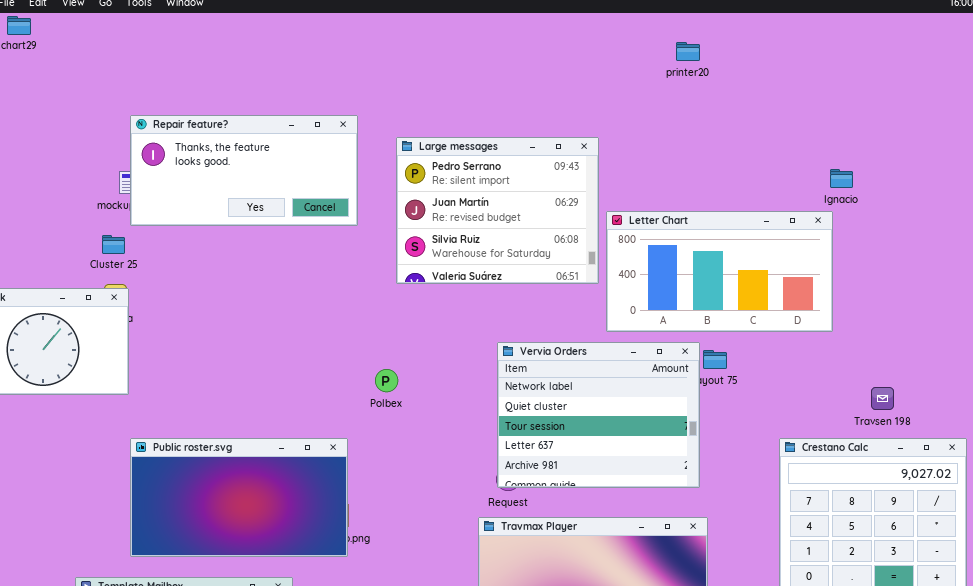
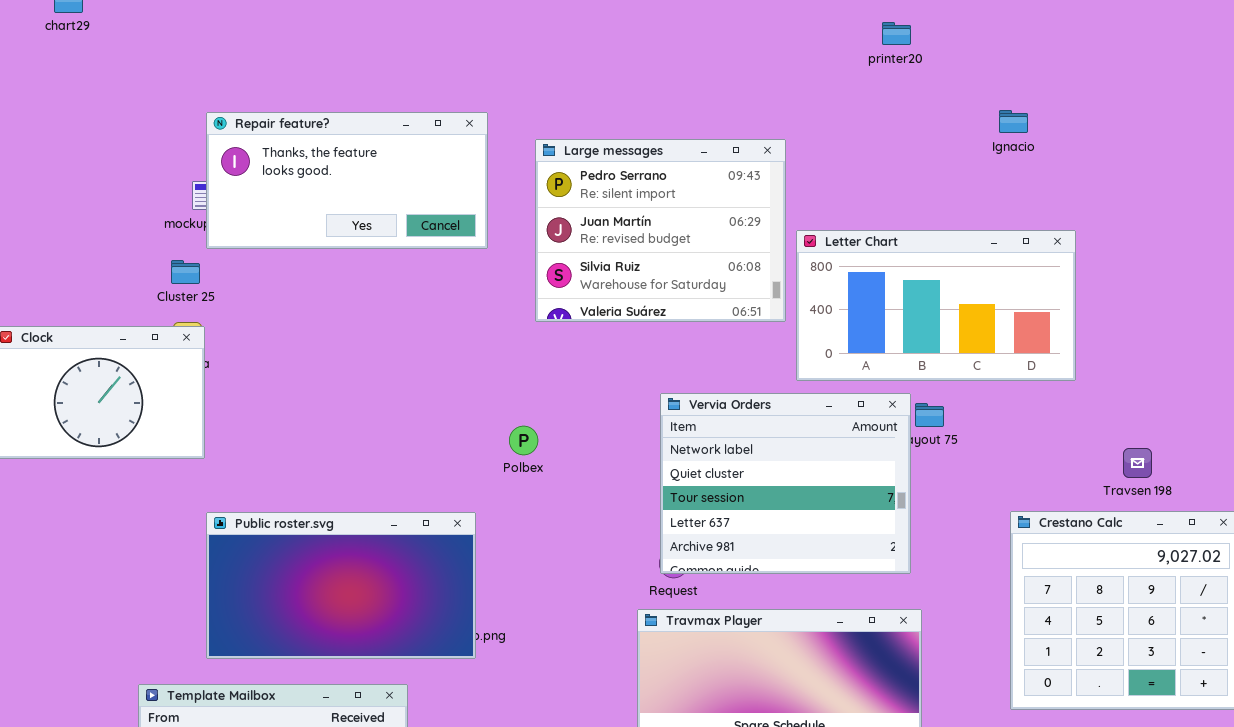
Ignacio: [830,169,853,188] -> [999,110,1028,133], moved

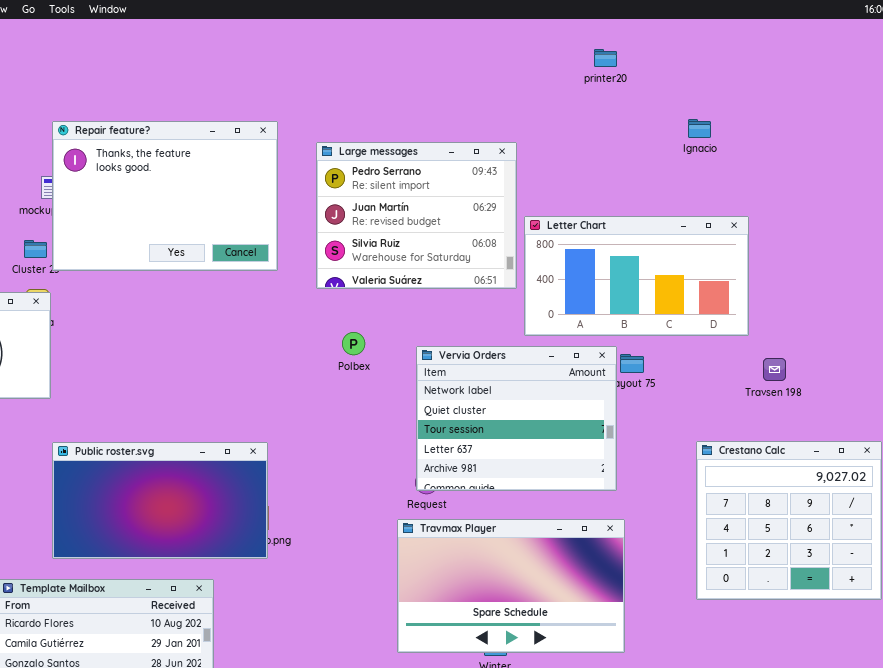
Repair feature?: [206,112,488,249] -> [52,121,278,271], resized
Polbex: [509,426,538,455] -> [342,332,365,355], moved
Travsen 198: [1123,448,1152,478] -> [763,358,786,381], moved

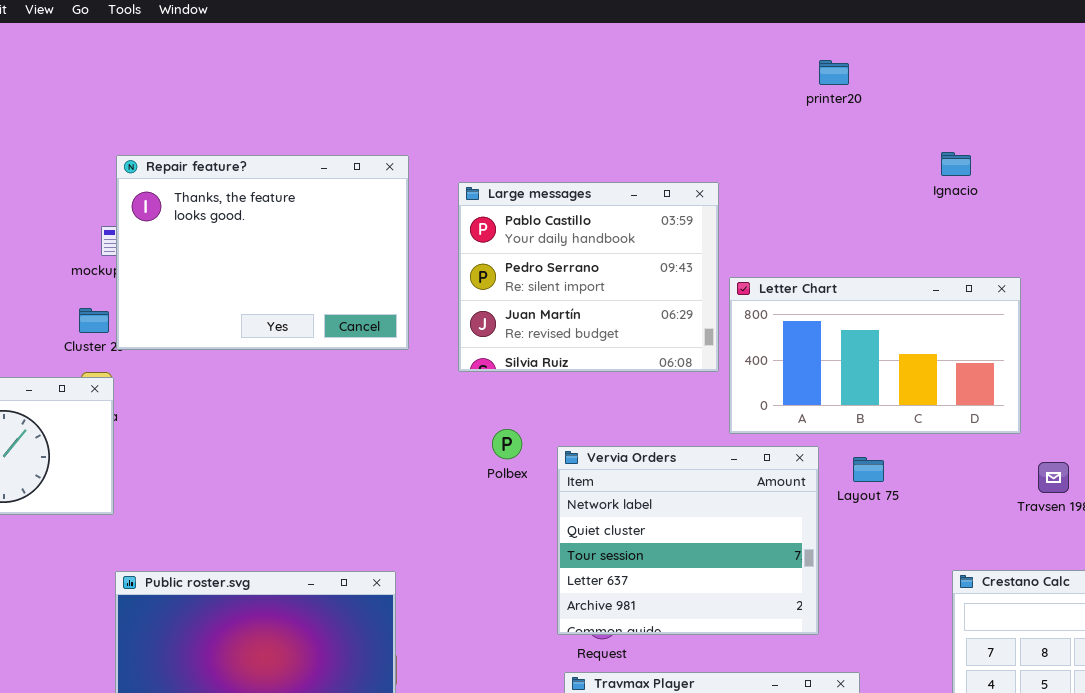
Large messages: [316,142,517,289] -> [458,182,719,372], scrolled up 1 row
Vervia Orders: [416,346,617,491] -> [557,446,819,635], moved

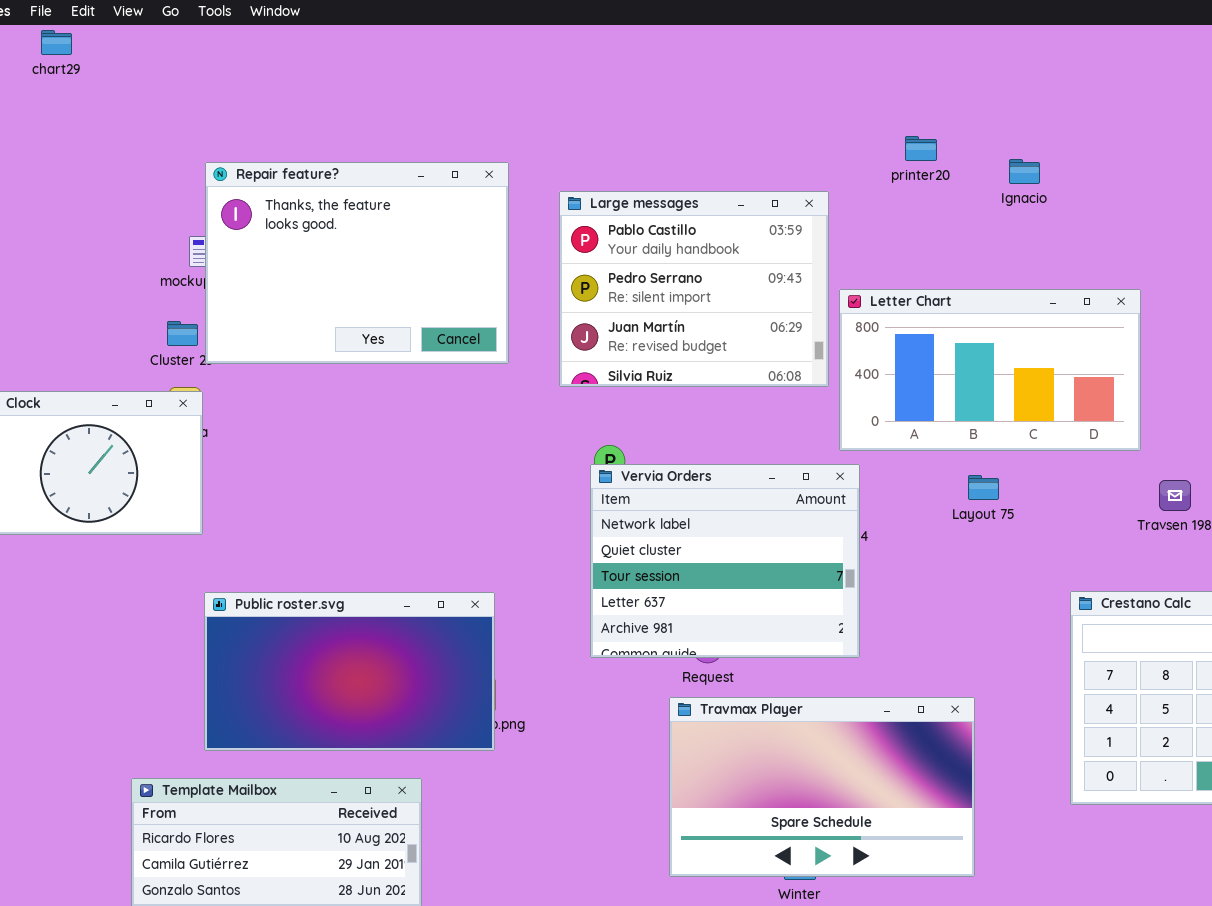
printer20: [819,60,849,85] -> [905,136,937,161], moved
Ignacio: [941,152,971,176] -> [1009,159,1040,184], moved
Vervia Orders: [557,446,819,635] -> [590,464,860,658], moved

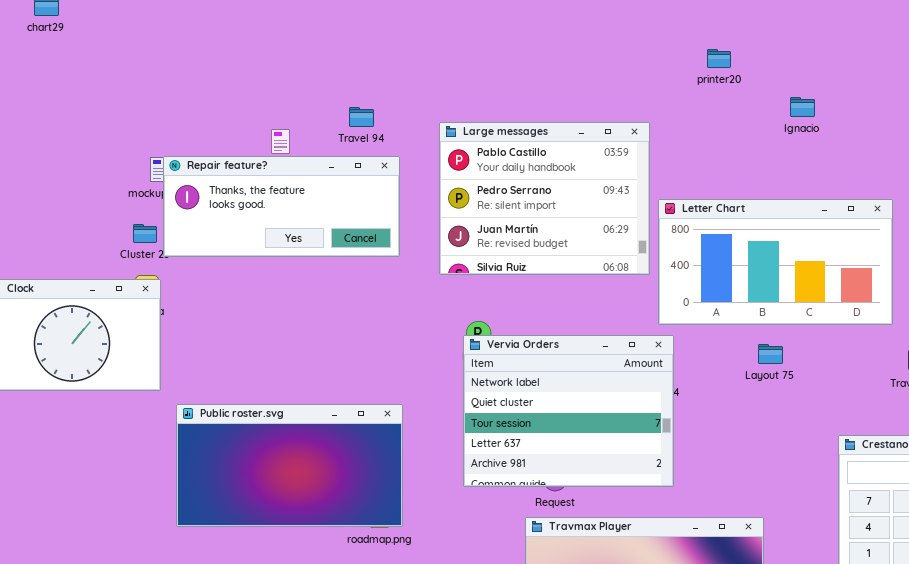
printer20: [905,136,937,161] -> [707,49,731,68], moved
Repair feature?: [205,162,509,364] -> [163,156,400,257], resized
Public roster.svg: [204,592,495,751] -> [176,404,403,527], moved

